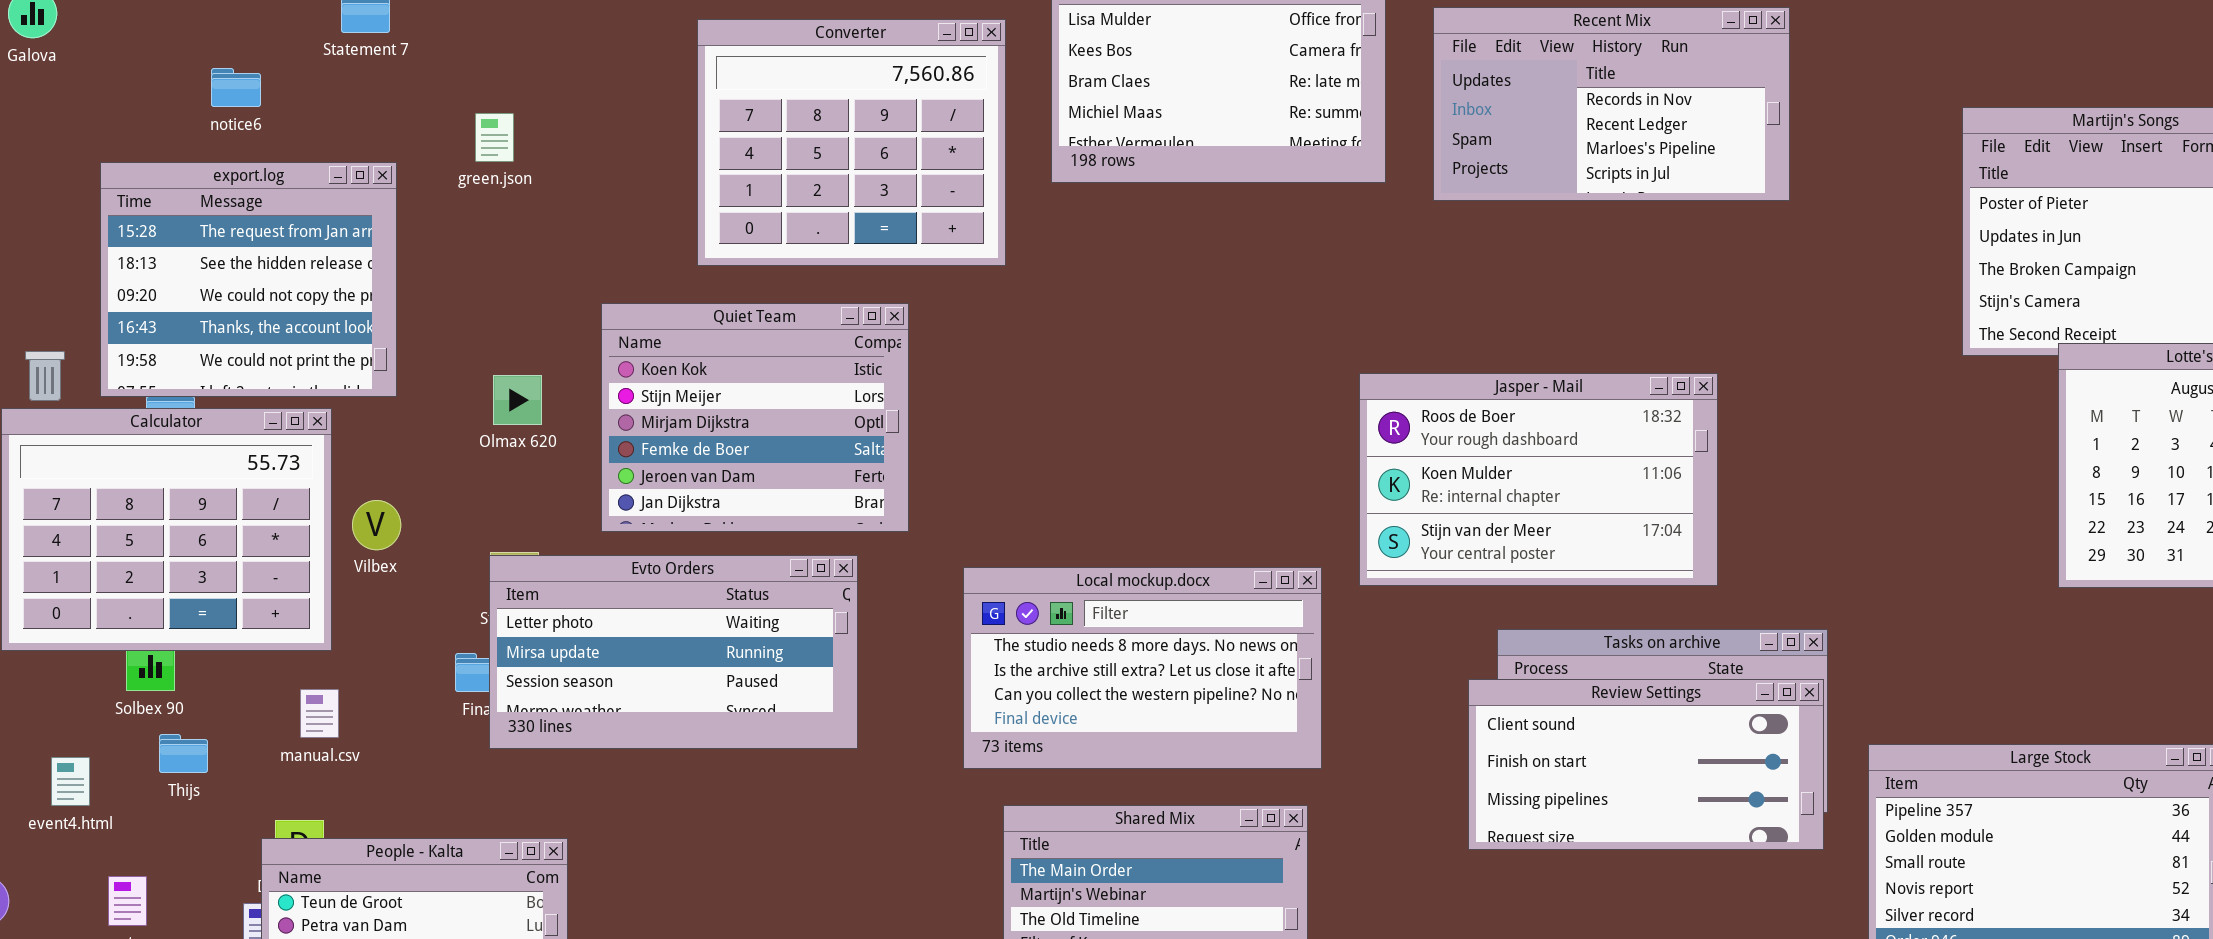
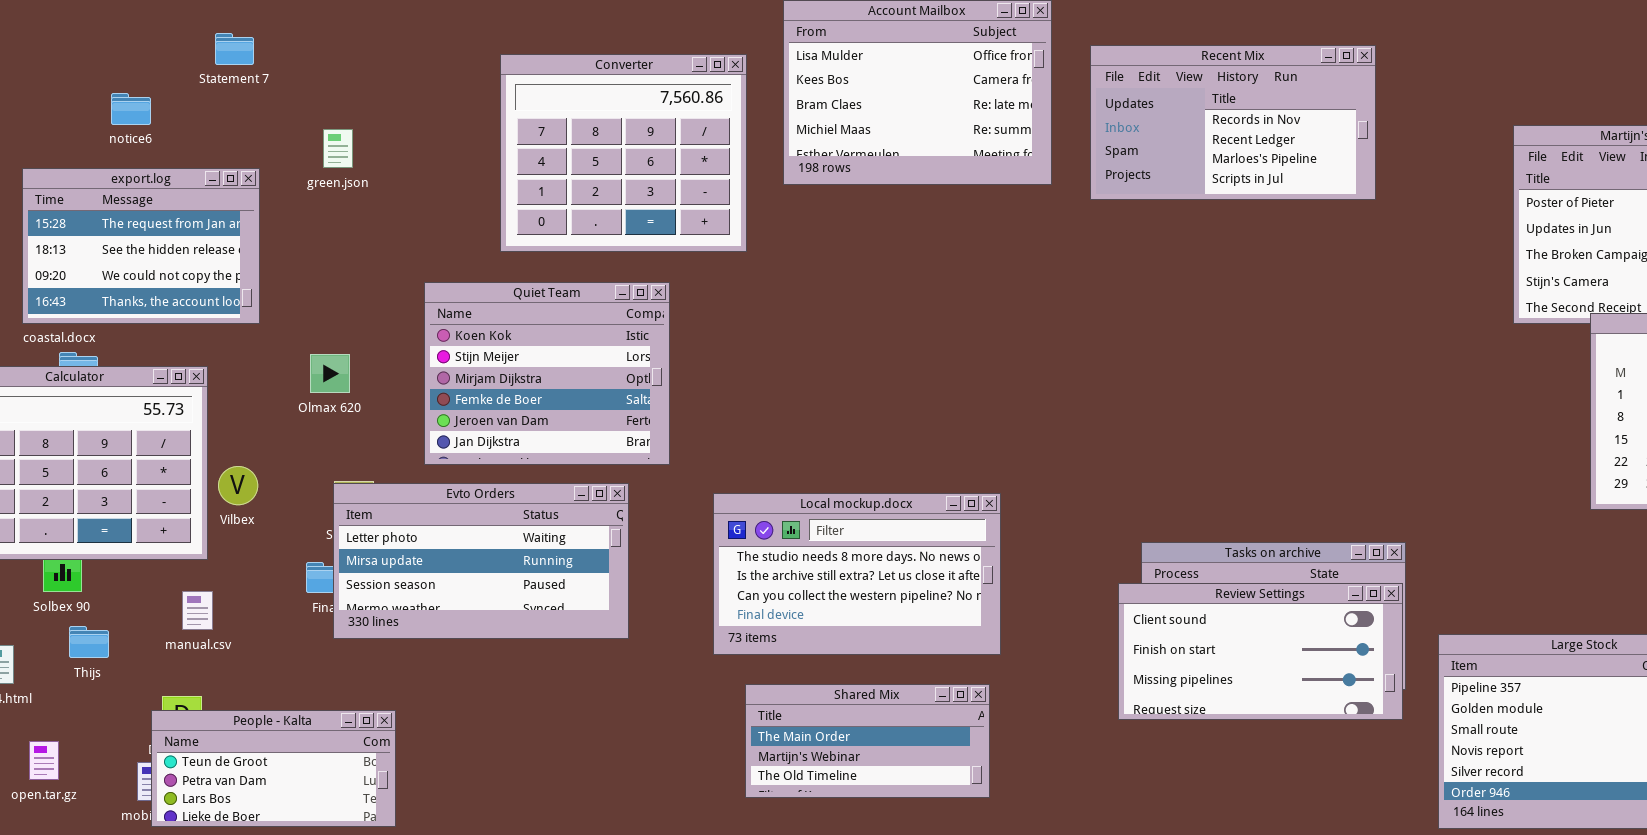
export.log: [100,162,397,397] -> [22,168,260,324], resized
Jasper - Mail: [1359,373,1718,586] -> none, closed
Olmax 620: [493,375,542,425] -> [310,354,350,393], moved
Vilbex: [352,500,401,550] -> [218,466,258,505], moved

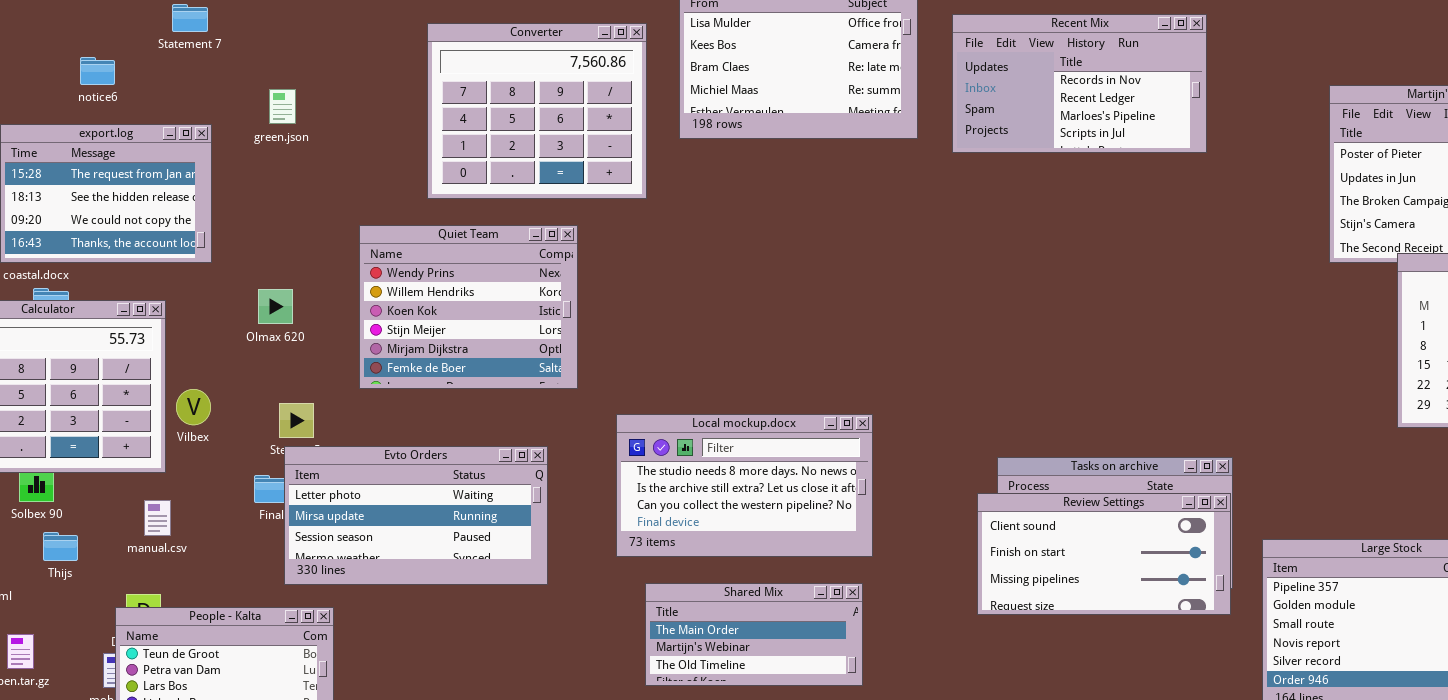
Quiet Team: [424,282,670,465] -> [359,225,578,389], scrolled up 2 rows
Evto Orders: [333,483,629,639] -> [284,446,548,585], moved

